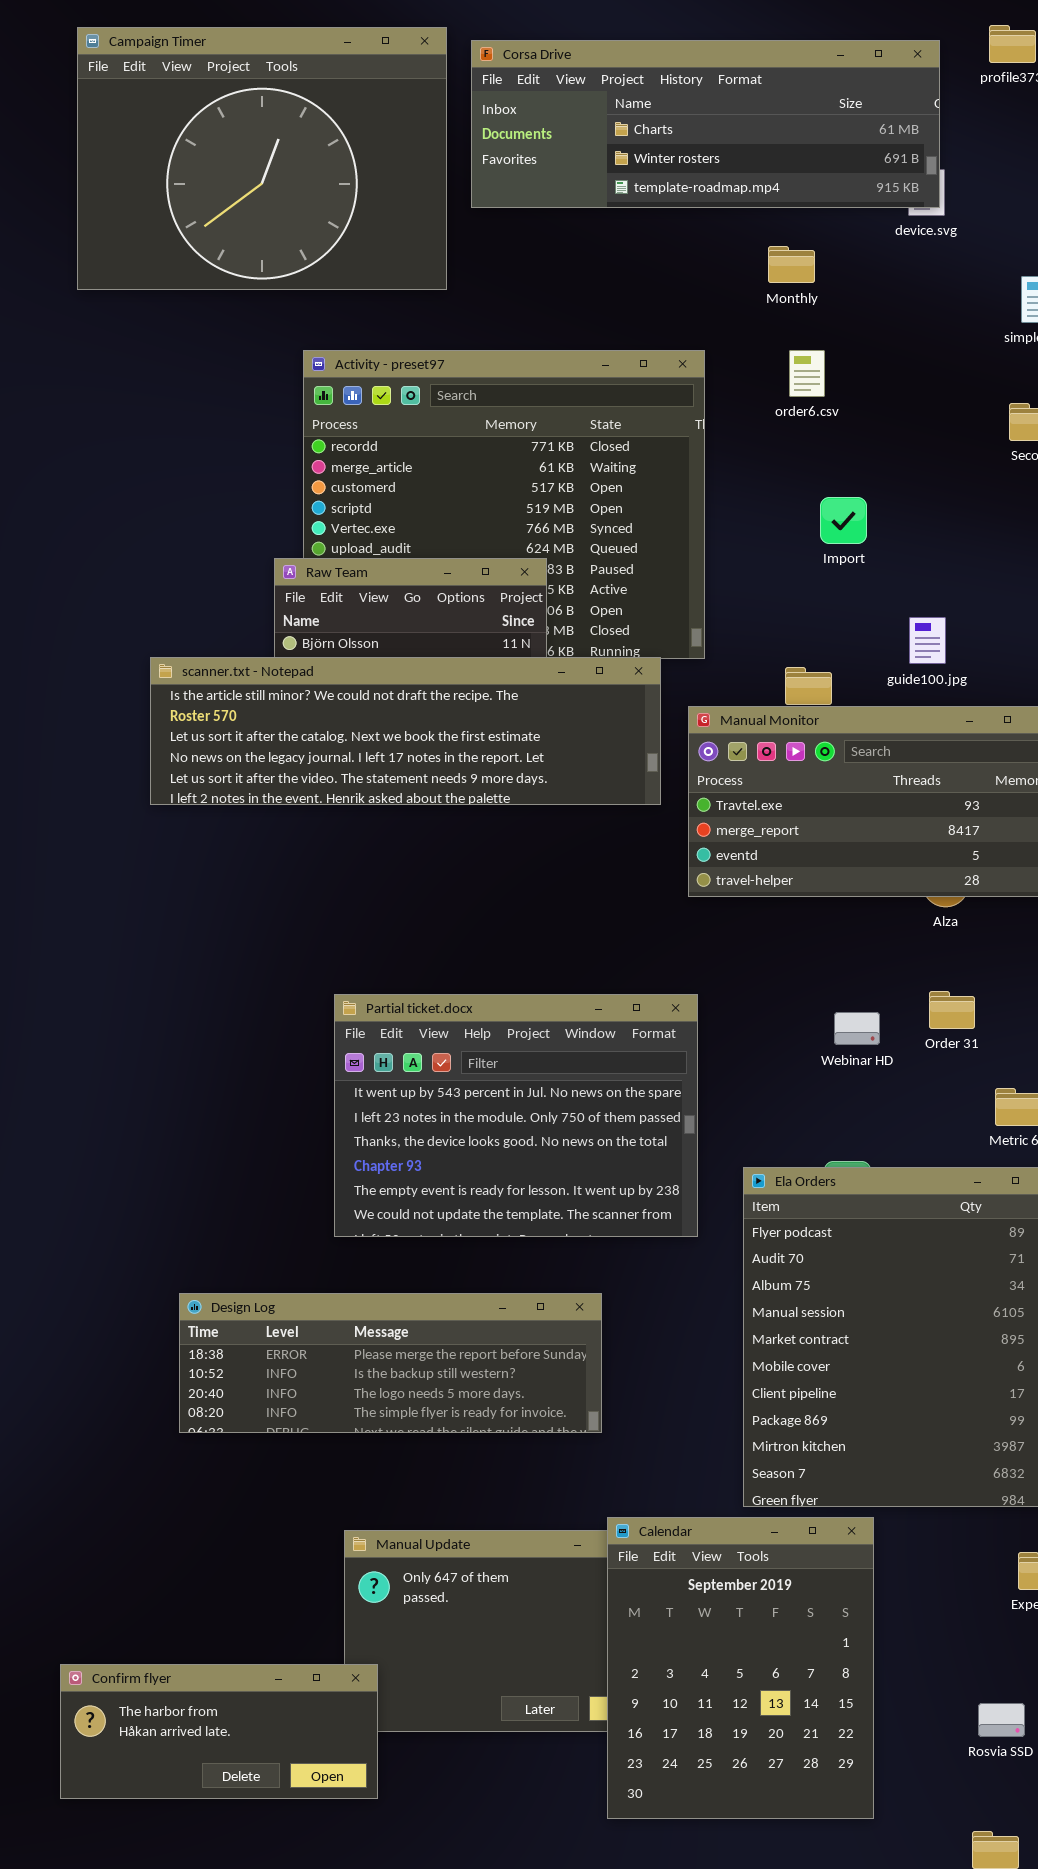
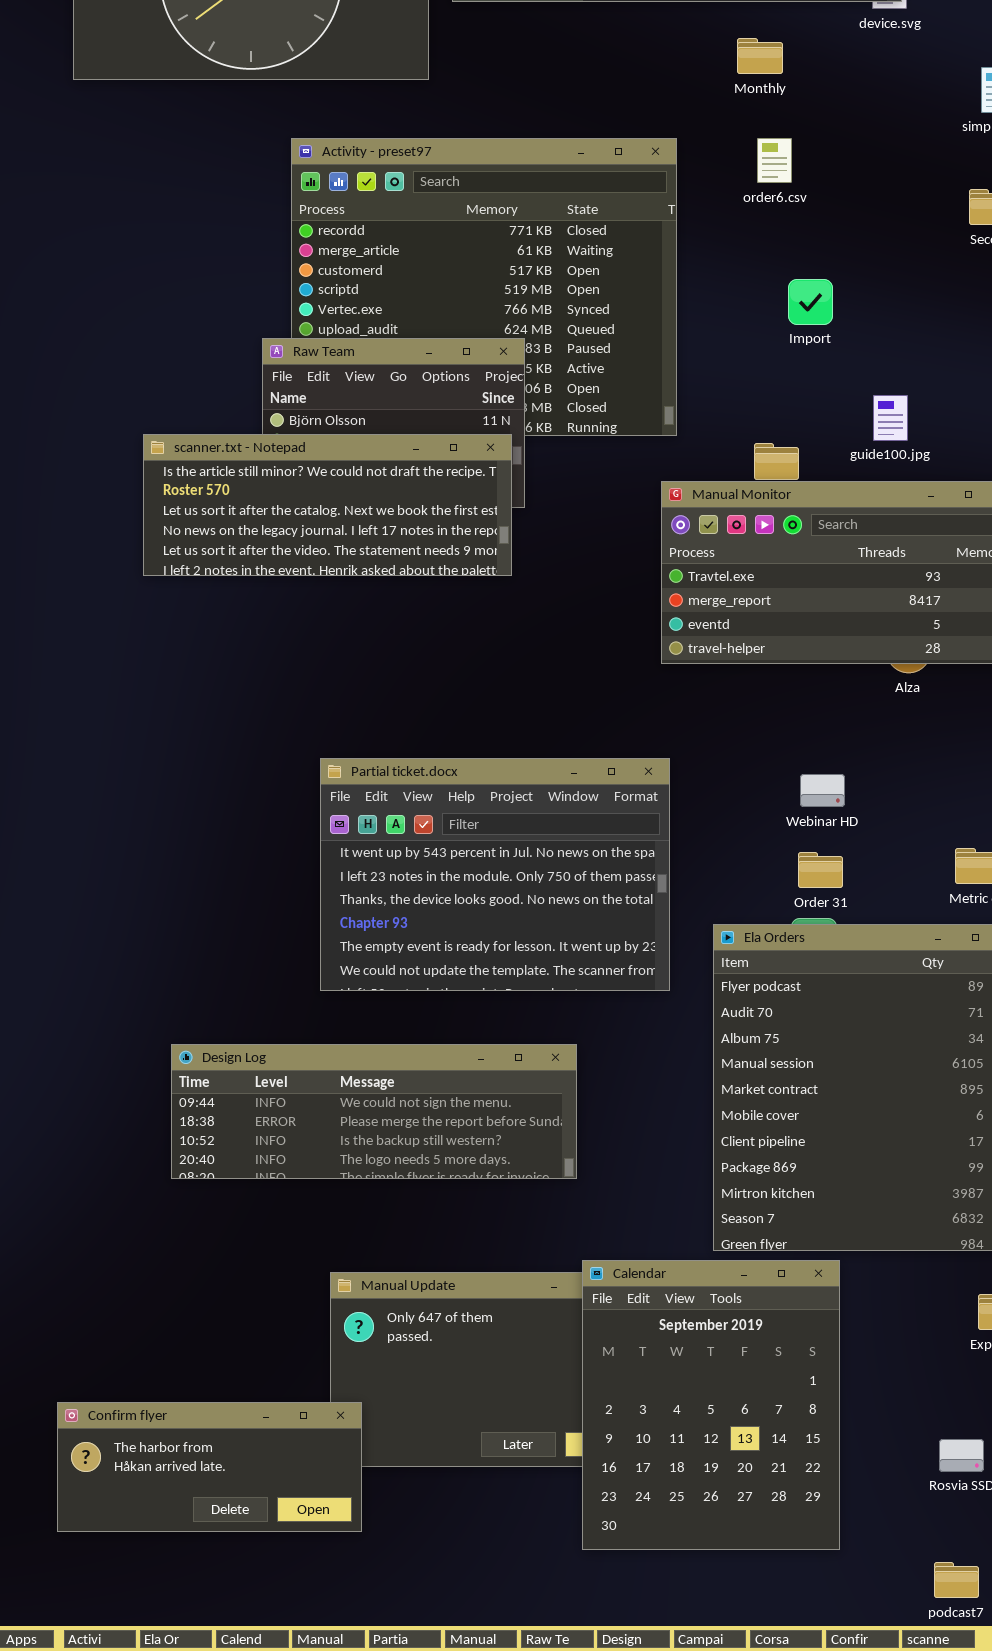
scanner.txt - Notepad: [150,657,661,805] -> [143,434,512,576], resized
Order 31: [929,991,975,1029] -> [798,852,843,888], moved
Design Log: [179,1293,602,1433] -> [171,1044,577,1179], scrolled up 1 row

